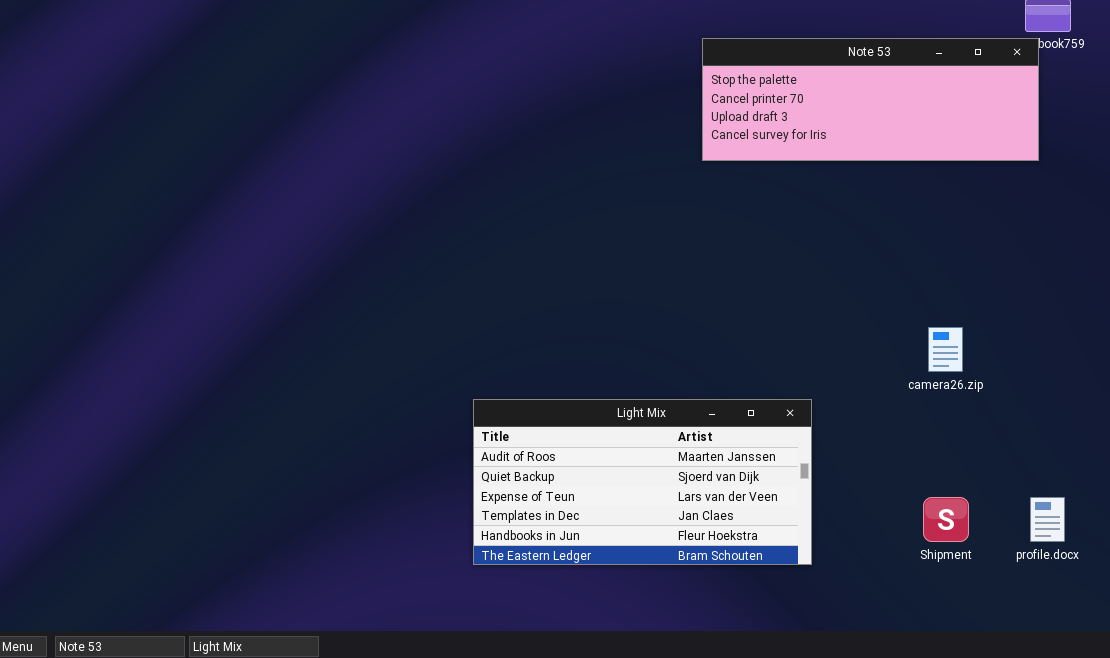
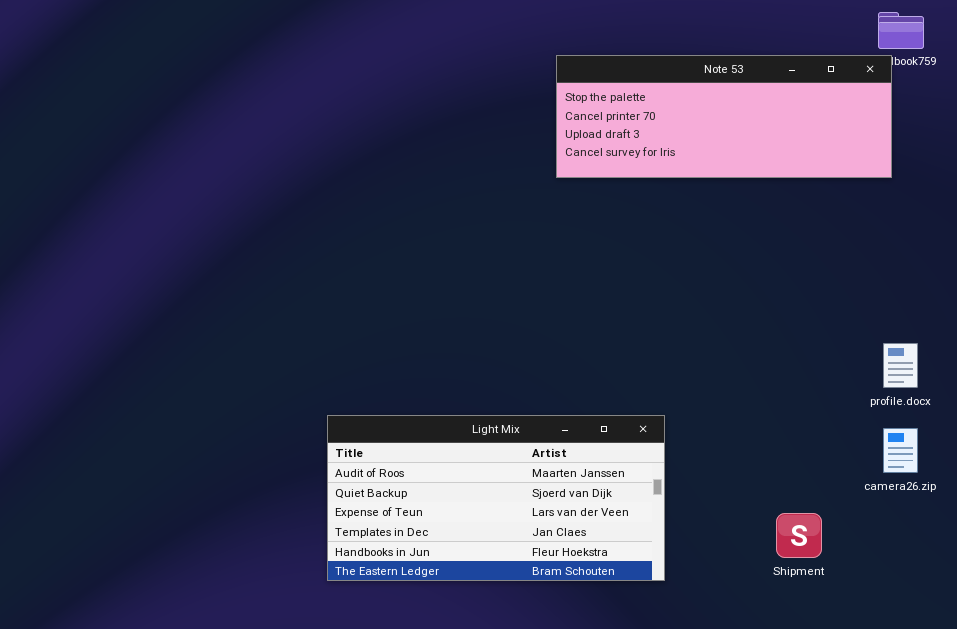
camera26.zip: [928,327,963,372] -> [883,428,918,473], moved
profile.docx: [1030,497,1065,542] -> [883,343,918,388], moved

